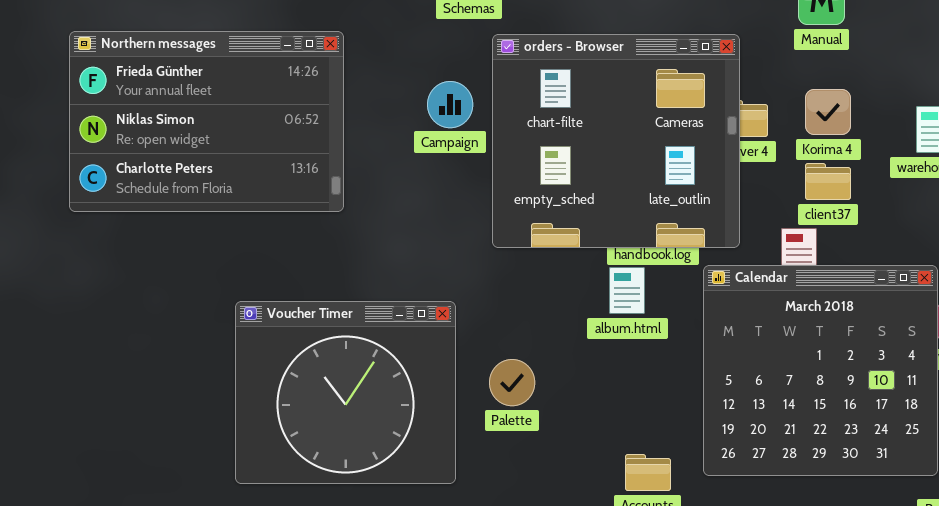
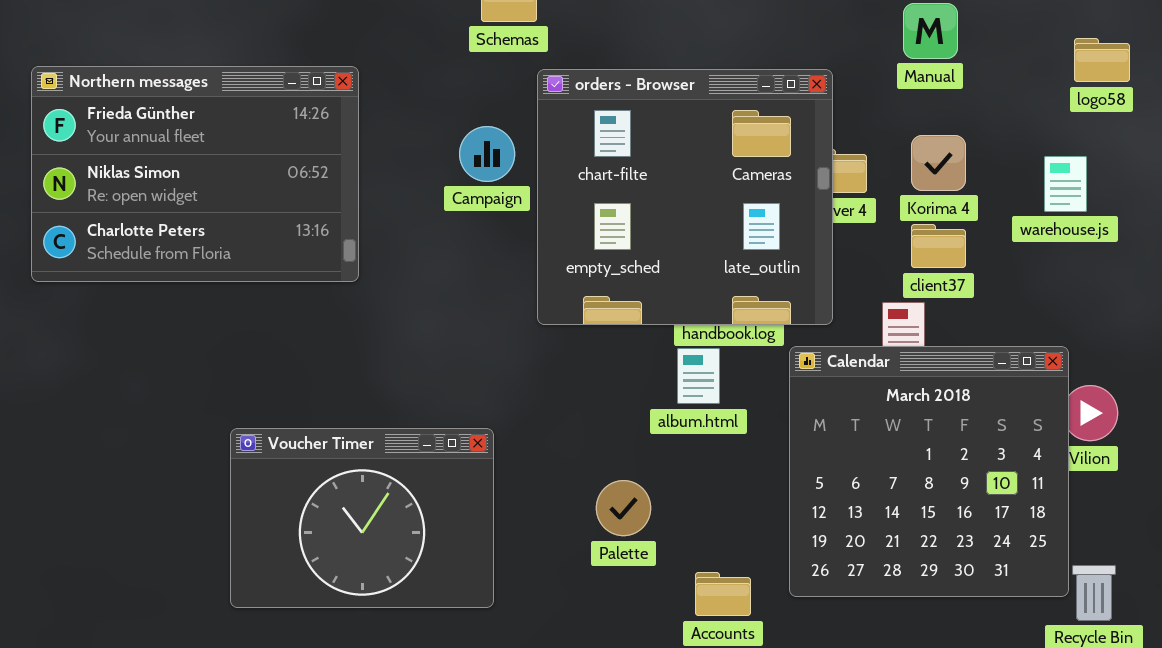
Voucher Timer: [235,301,456,484] -> [230,428,494,608], resized
Palette: [489,359,535,406] -> [596,480,651,536], moved

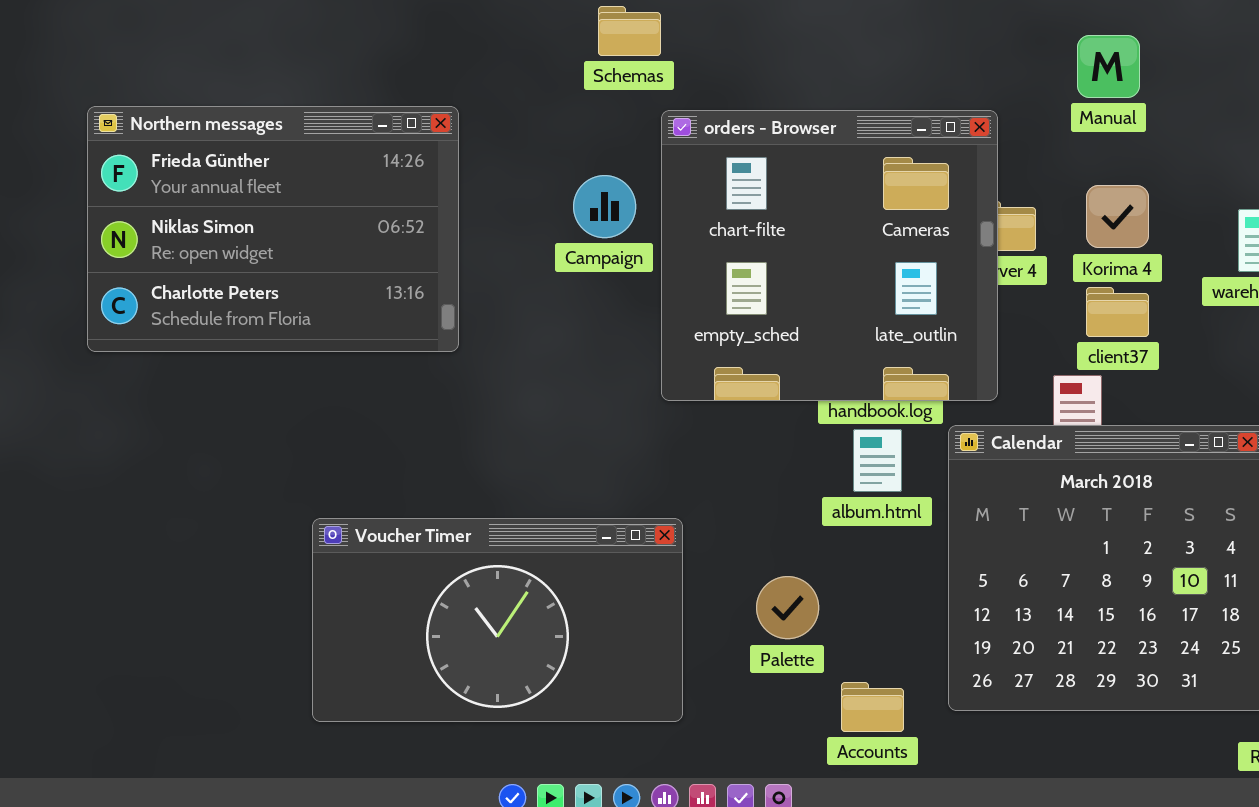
album.html: [677,348,720,404] -> [853,429,902,492], moved
Voucher Timer: [230,428,494,608] -> [312,518,683,722], resized
Palette: [596,480,651,536] -> [756,576,819,639], moved

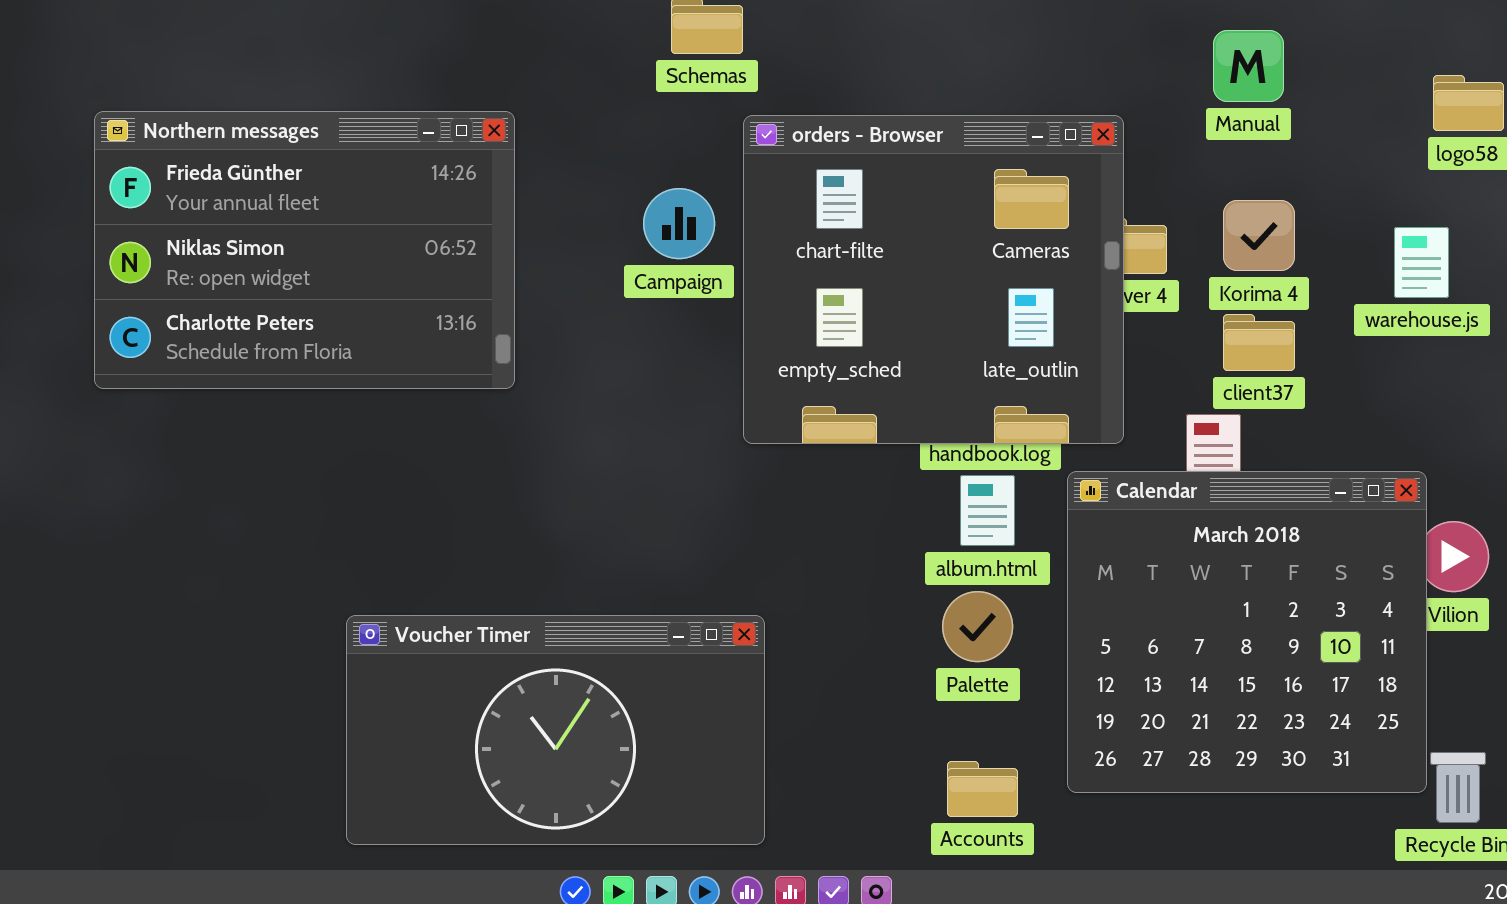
Voucher Timer: [312,518,683,722] -> [346,615,765,845], moved
Palette: [756,576,819,639] -> [942,591,1013,662], moved

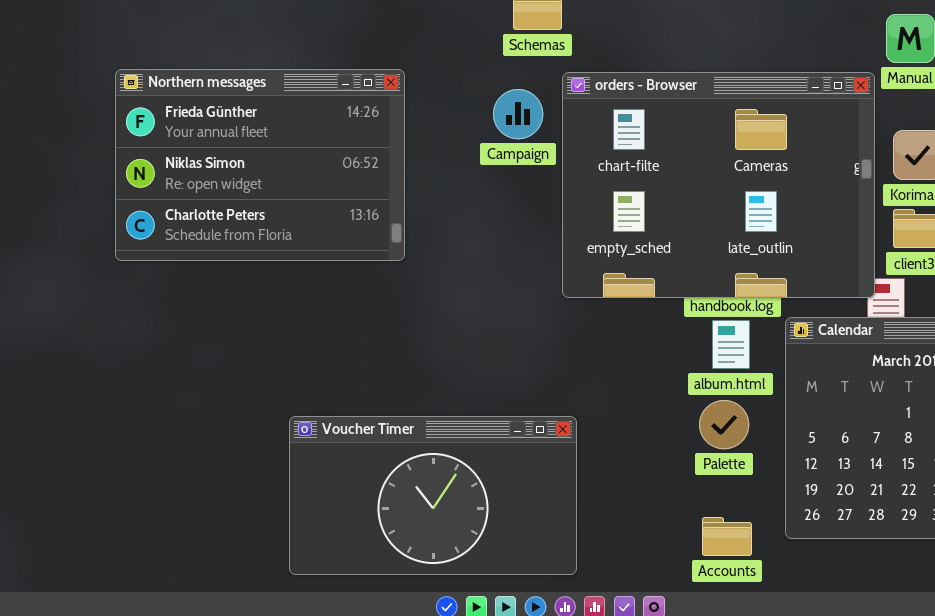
orders - Browser: [743,115,1124,444] -> [562,72,875,298], resized
Campaign: [643,188,715,259] -> [493,89,543,139], moved

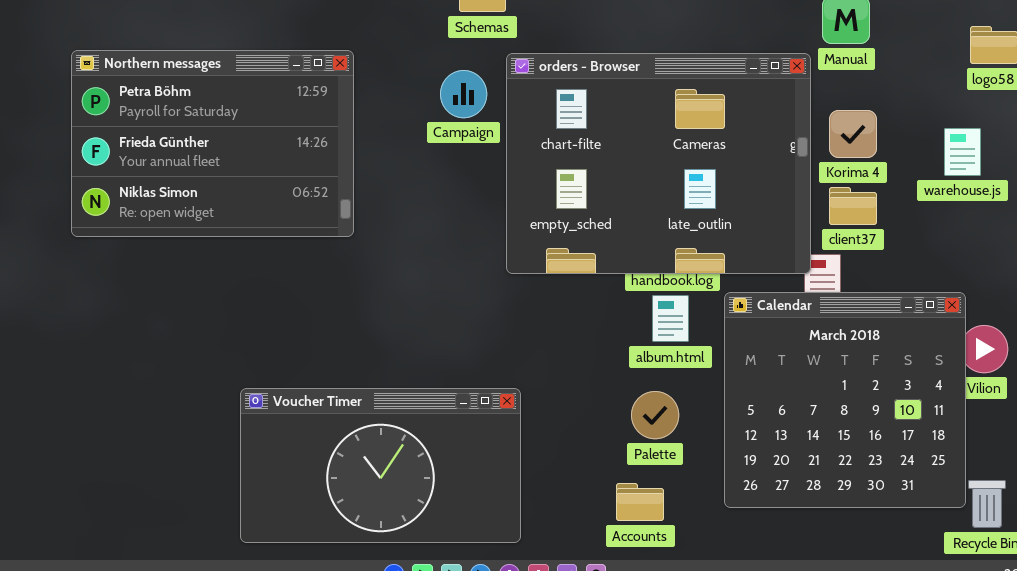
Northern messages: [115,69,405,261] -> [71,50,354,237], scrolled up 1 row
Palette: [699,400,749,449] -> [631,391,679,439], moved
Accounts: [702,517,752,556] -> [616,483,664,521], moved

